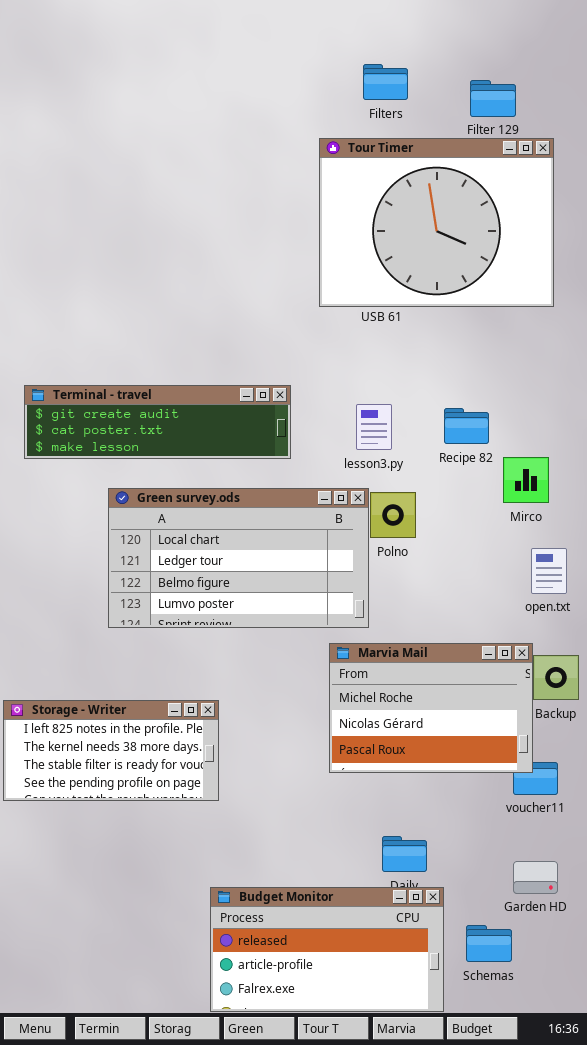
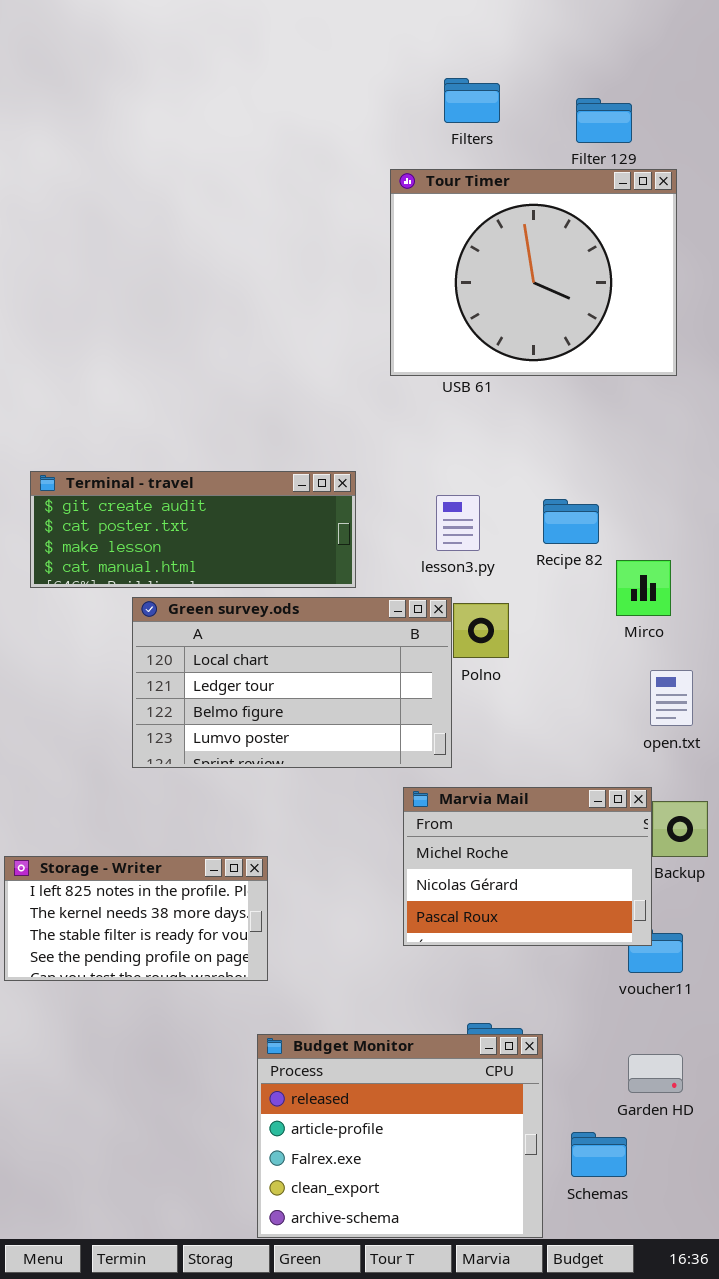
Terminal - travel: [24,385,291,459] -> [30,471,356,588], resized
Budget Monitor: [210,887,444,1012] -> [257,1034,543,1238], resized

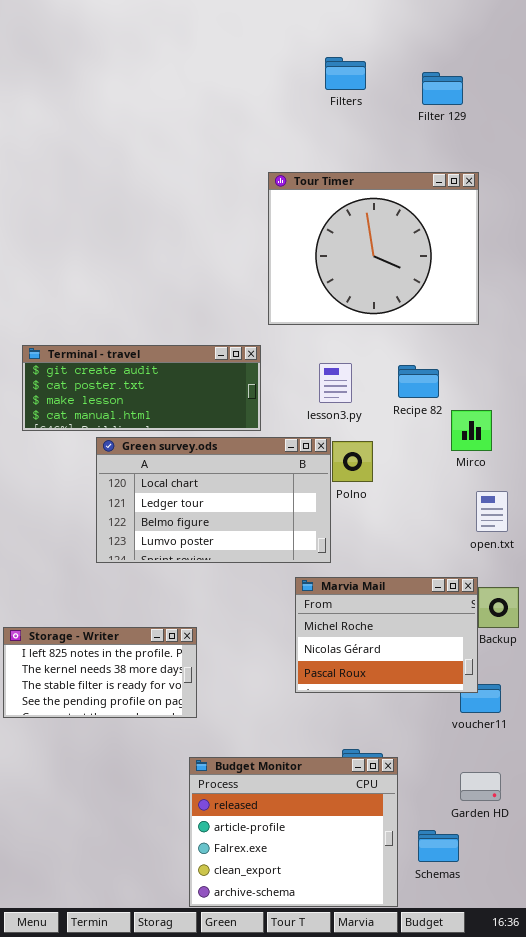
Tour Timer: [390,169,677,376] -> [268,172,479,325], moved

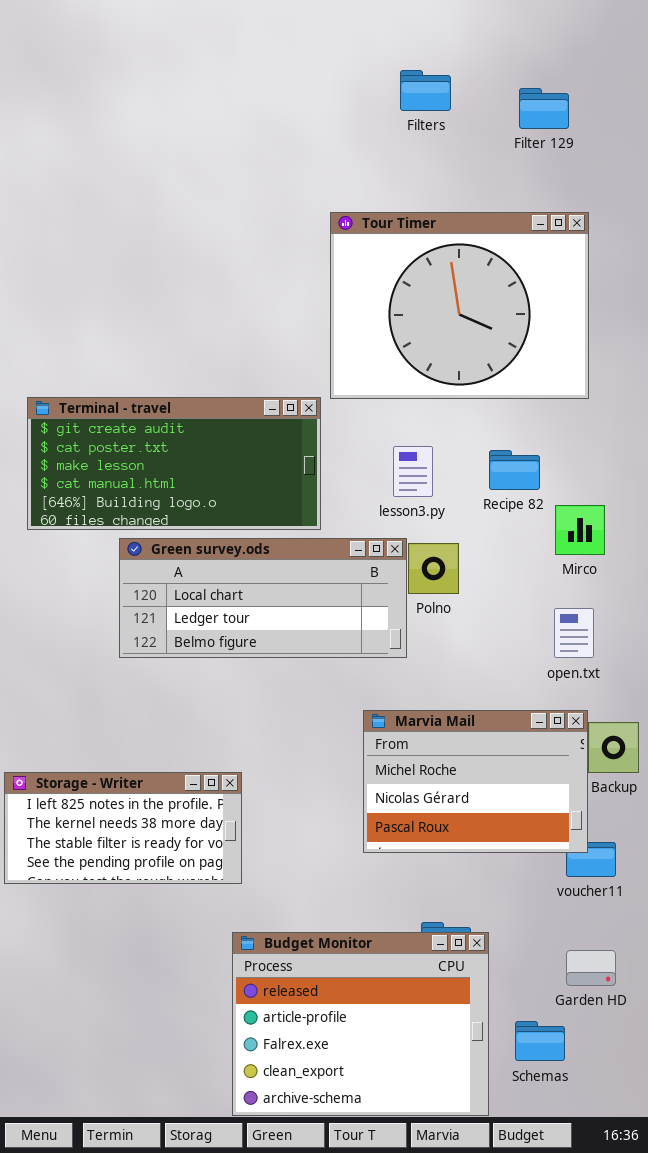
Terminal - travel: [22,345,261,431] -> [27,397,321,530], resized
Green survey.ods: [96,437,331,563] -> [119,538,407,658], resized
open.txt: [476,491,508,532] -> [554,608,594,658], moved

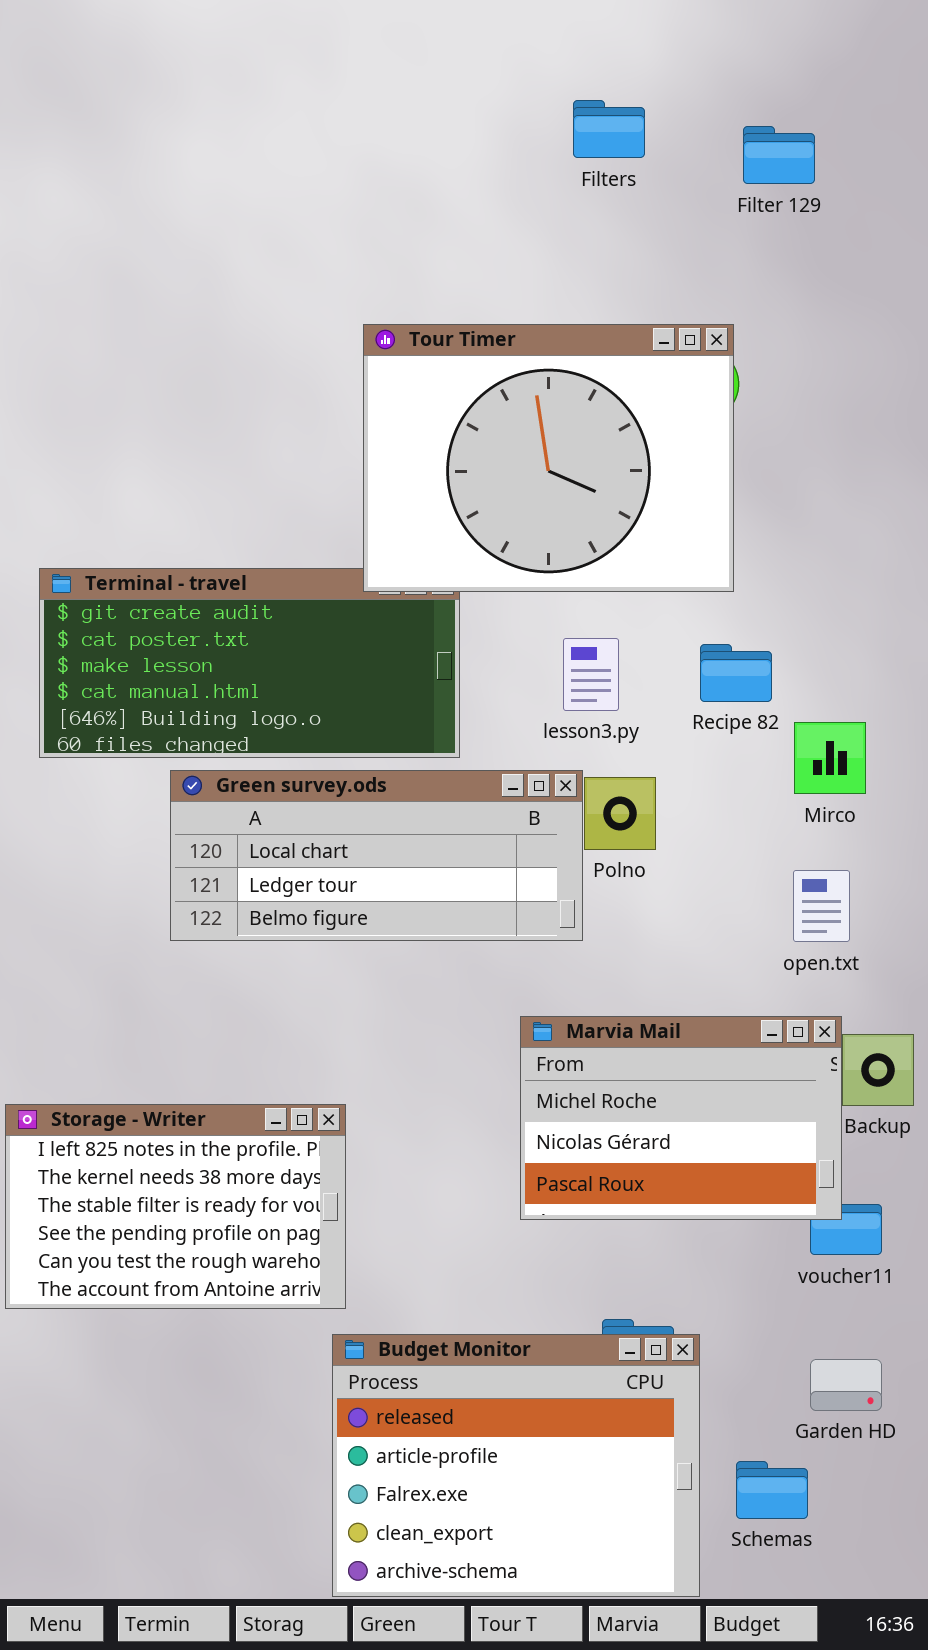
Tour Timer: [330,212,589,399] -> [363,324,734,592], moved
Storage - Writer: [4,772,242,884] -> [5,1104,346,1309], resized

